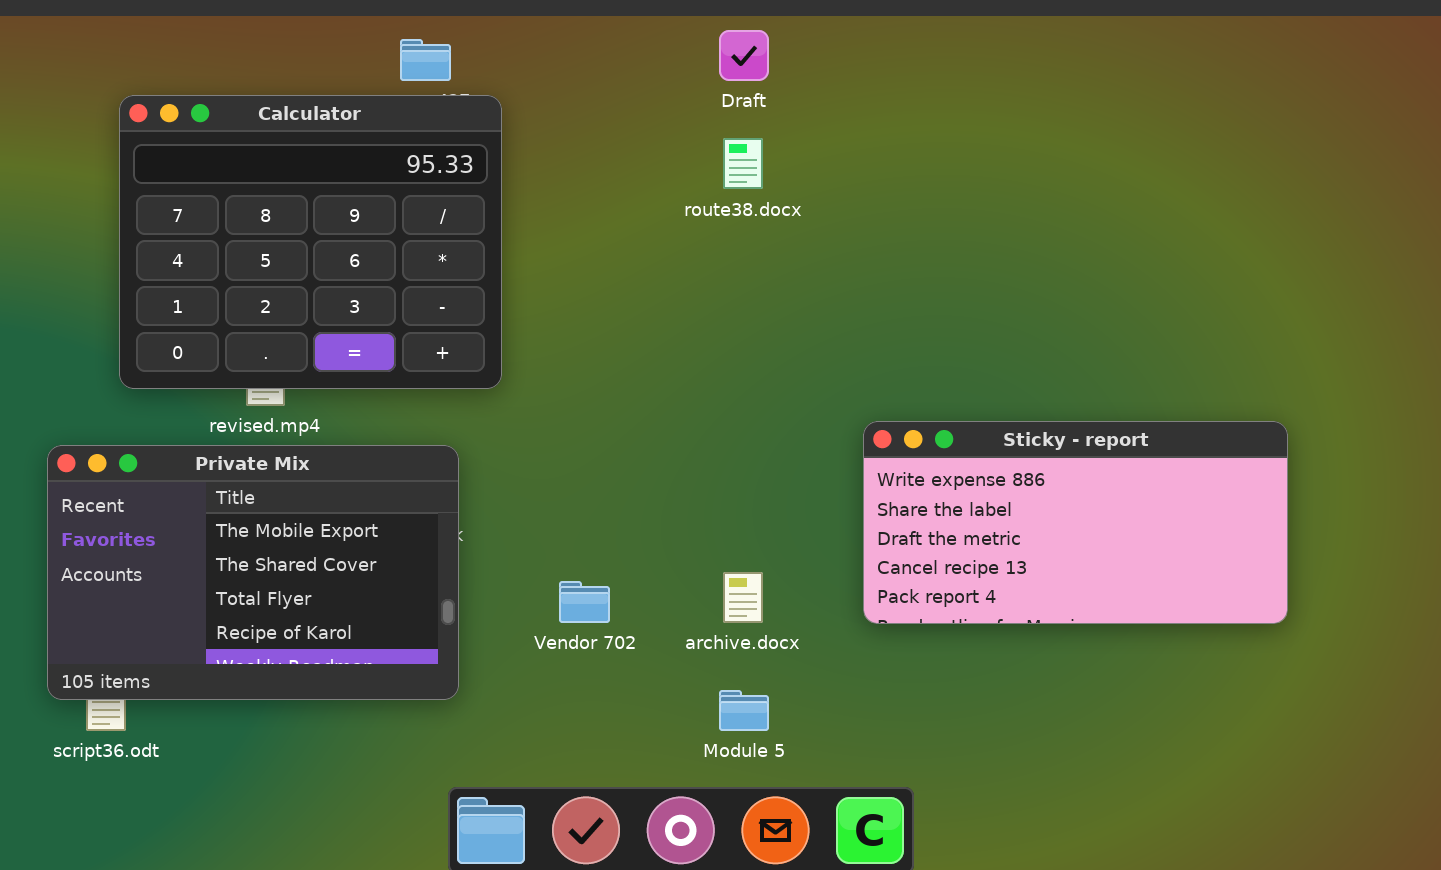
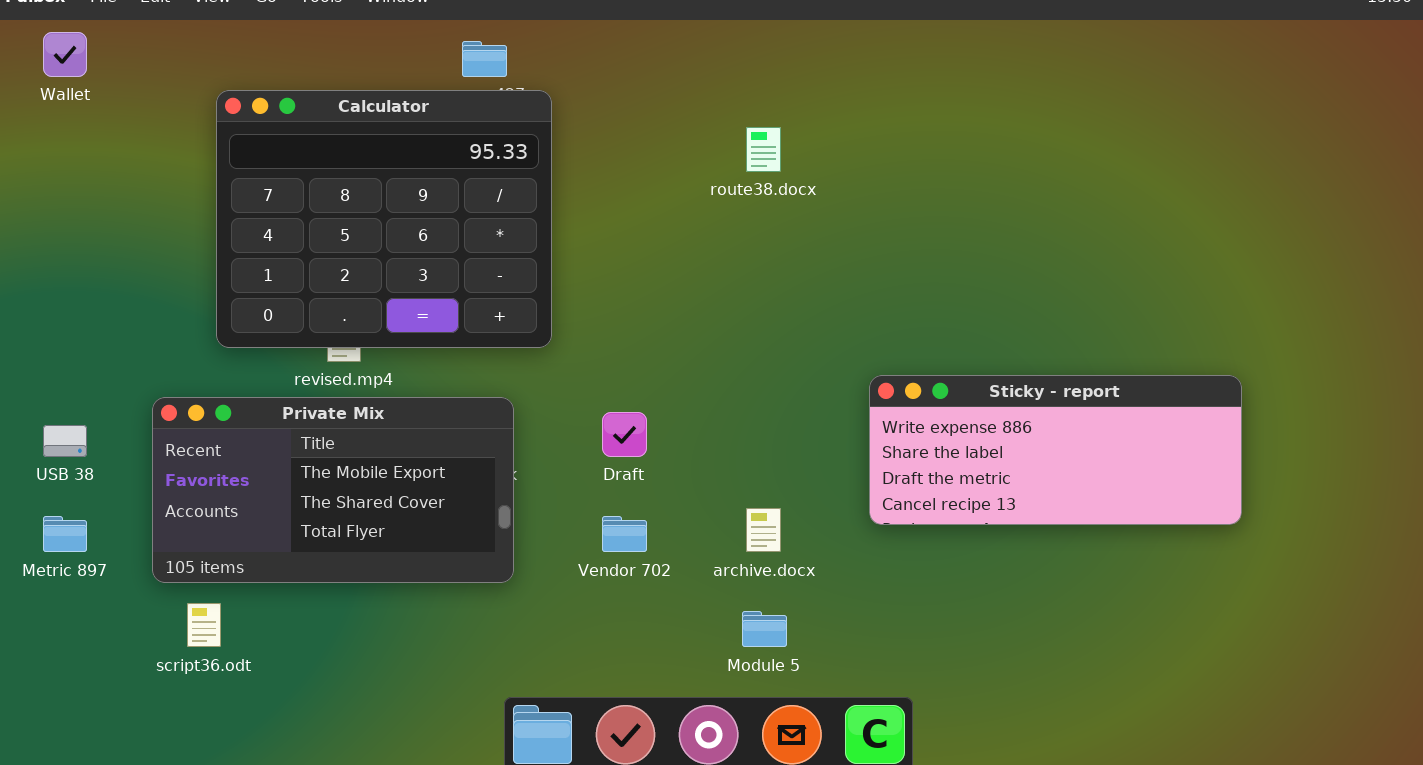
Draft: [719,30,769,81] -> [602,412,647,457], moved
Sticky - report: [863,421,1288,624] -> [869,375,1242,525], resized
Private Mix: [47,445,459,700] -> [152,397,514,583], resized

